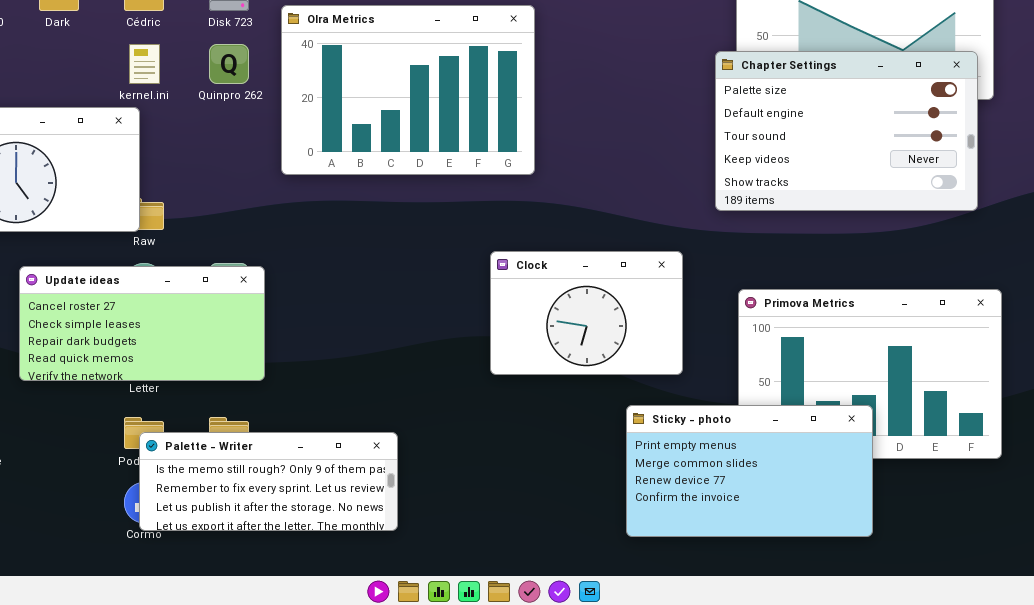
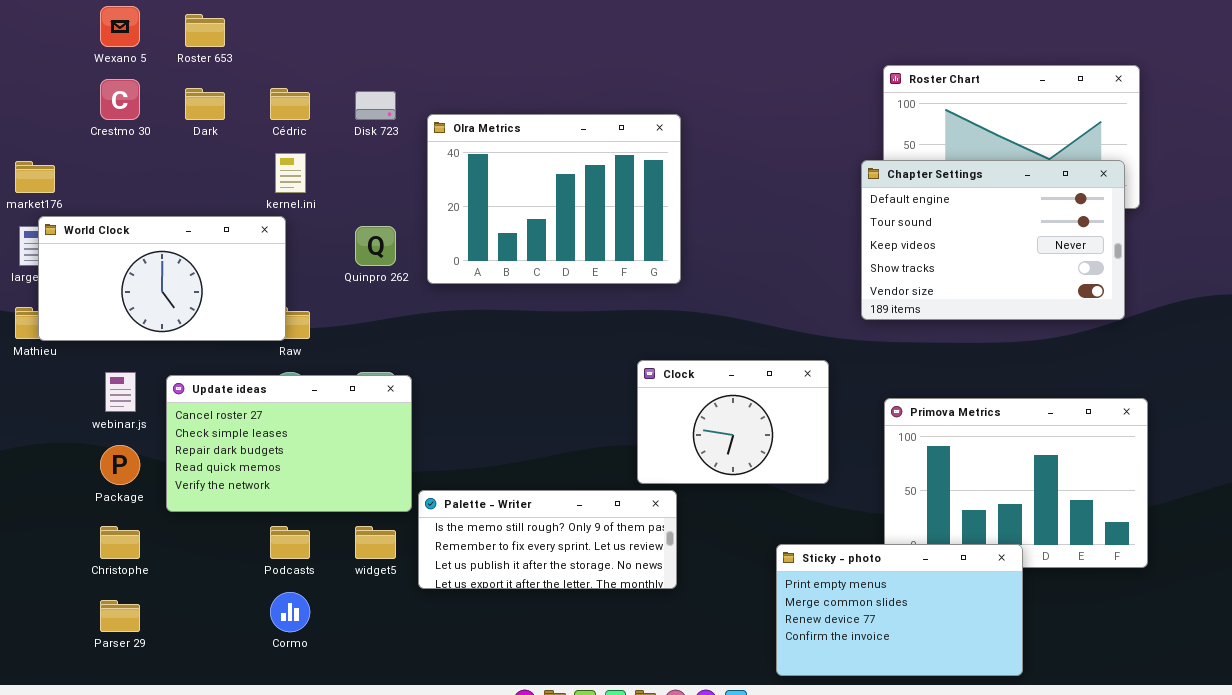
Quinpro 262: [209,44,249,84] -> [355,226,396,266], moved
Chapter Settings: [715,51,978,211] -> [861,160,1125,320], scrolled down 1 row
Update ideas: [19,266,265,381] -> [166,375,412,512], resized
Sticky - photo: [626,405,873,537] -> [776,544,1023,676], moved
Palette - Writer: [139,432,398,531] -> [418,490,677,589], moved

